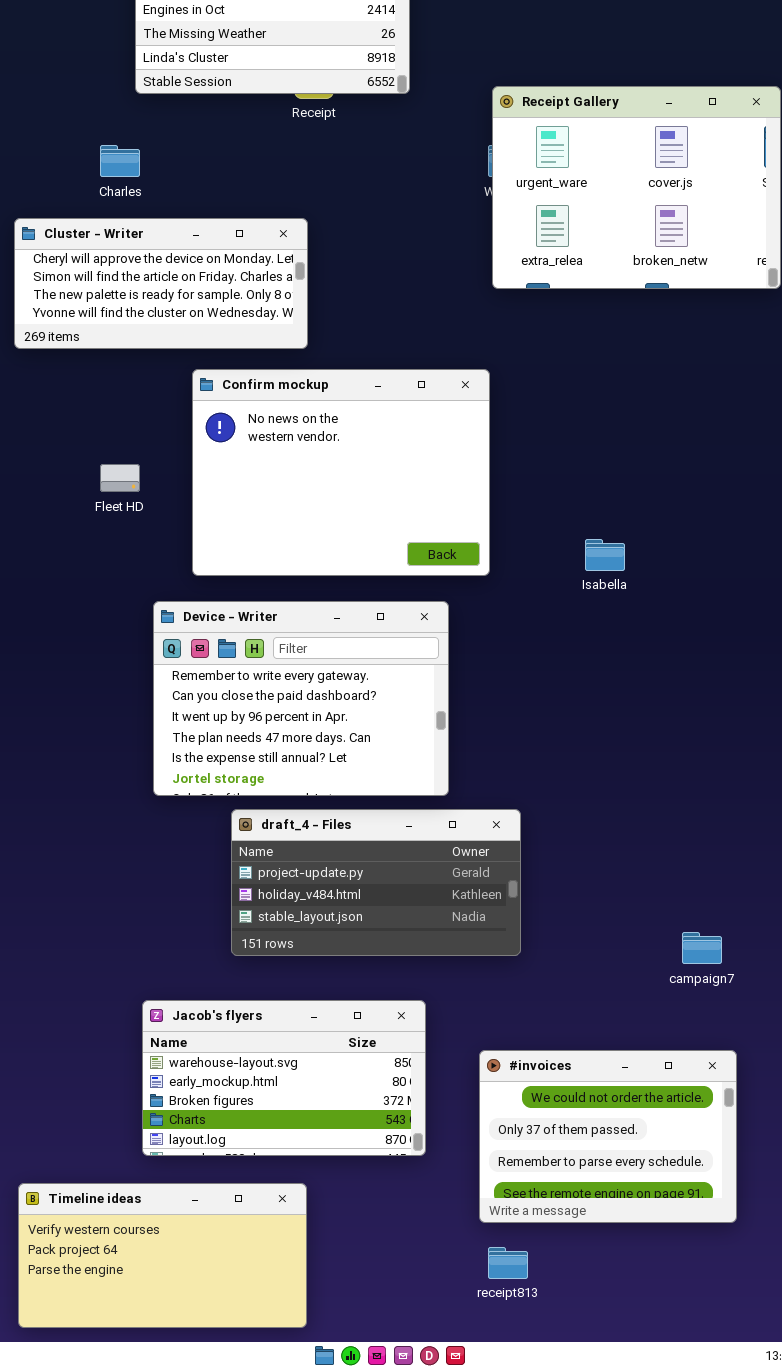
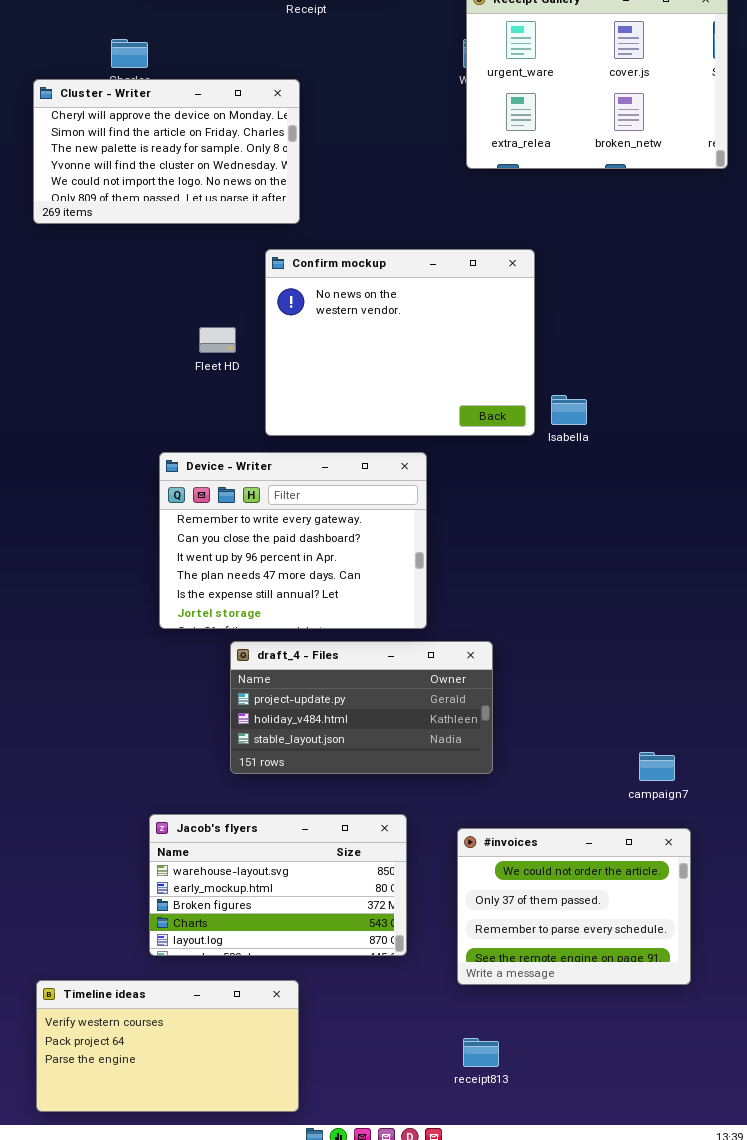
Cluster - Writer: [14,218,308,349] -> [33,79,300,224], resized
Confirm mockup: [192,369,490,576] -> [265,249,535,436], moved
Fleet HD: [100,464,140,492] -> [199,327,236,353], moved
#invoices: [479,1050,737,1223] -> [457,828,691,985], moved

